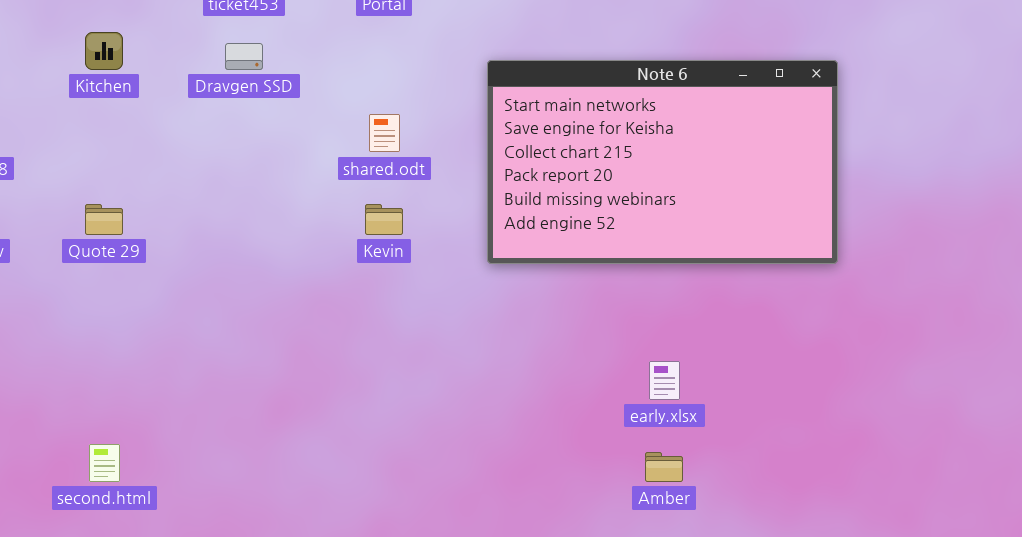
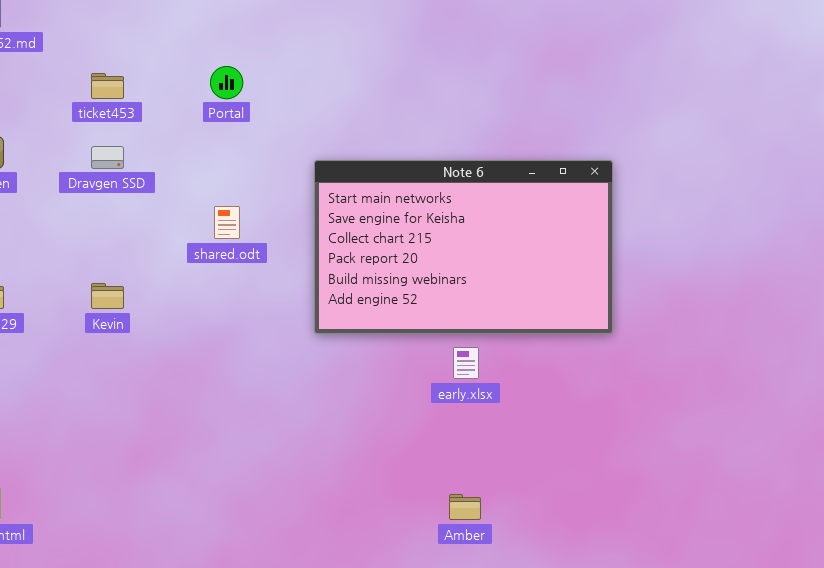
Kevin: [365,204,403,235] -> [91,283,124,309], moved
early.xlsx: [649,361,680,400] -> [453,347,479,379], moved

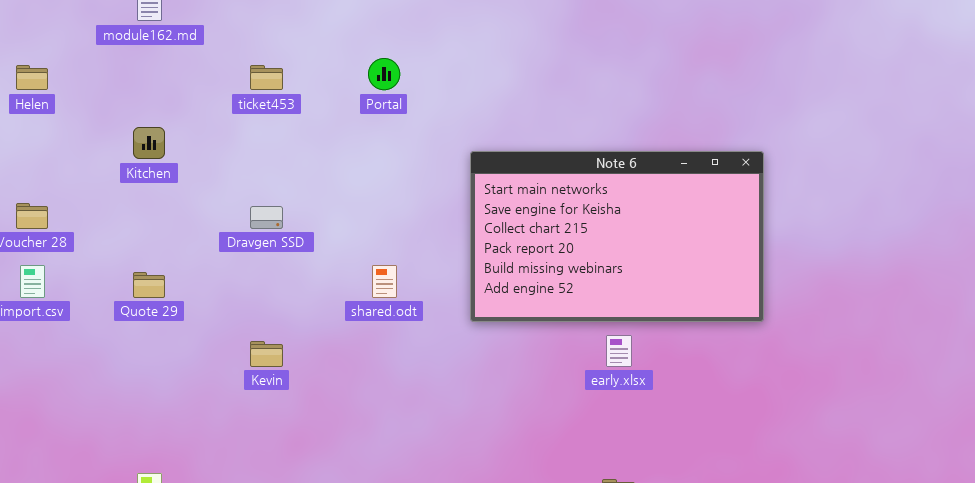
Dravgen SSD: [91,146,124,169] -> [250,206,283,229], moved
shared.odt: [214,206,240,239] -> [372,265,397,298], moved
Kevin: [91,283,124,309] -> [250,341,283,367], moved

